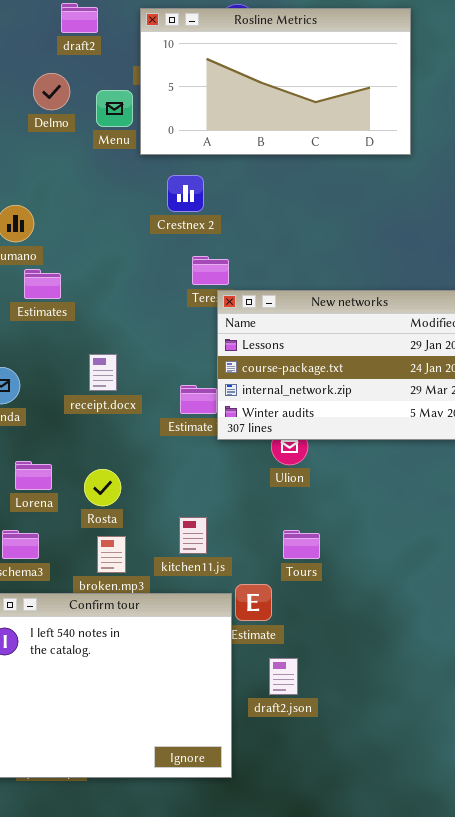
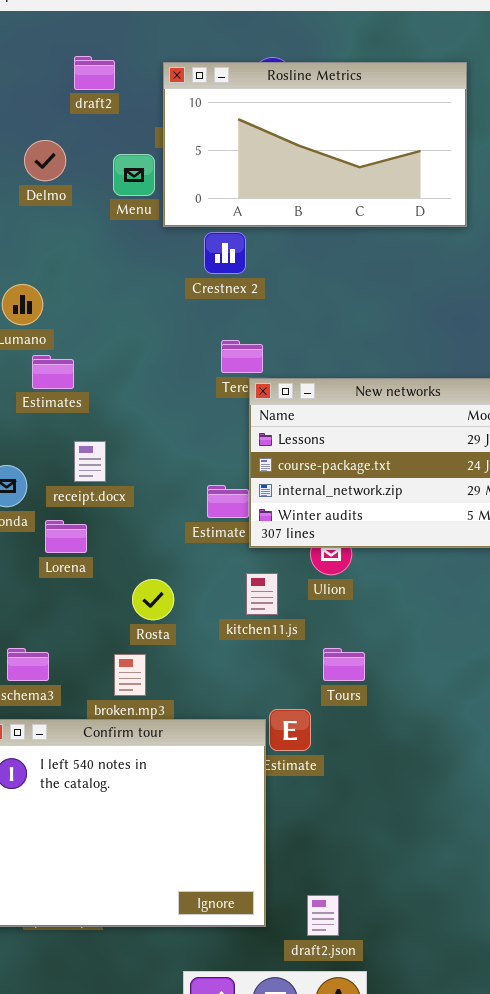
Delmo: [33,73,70,110] -> [24,140,66,181], moved
Crestnex 2: [167,175,204,212] -> [204,232,246,274], moved
receipt.docx: [89,354,117,391] -> [74,441,106,482], moved
Lorena: [15,461,52,490] -> [45,520,87,553], moved
Rosta: [84,469,121,506] -> [132,579,174,620], moved
kitchen11.js: [179,517,207,554] -> [246,573,278,615], moved
draft2.json: [269,658,298,695] -> [307,895,339,936], moved

